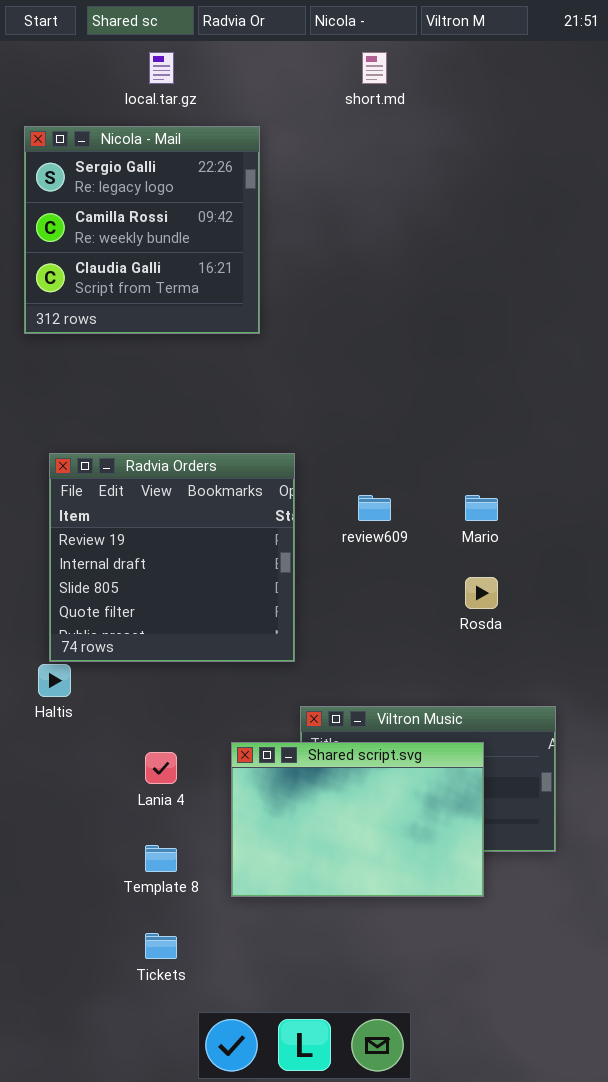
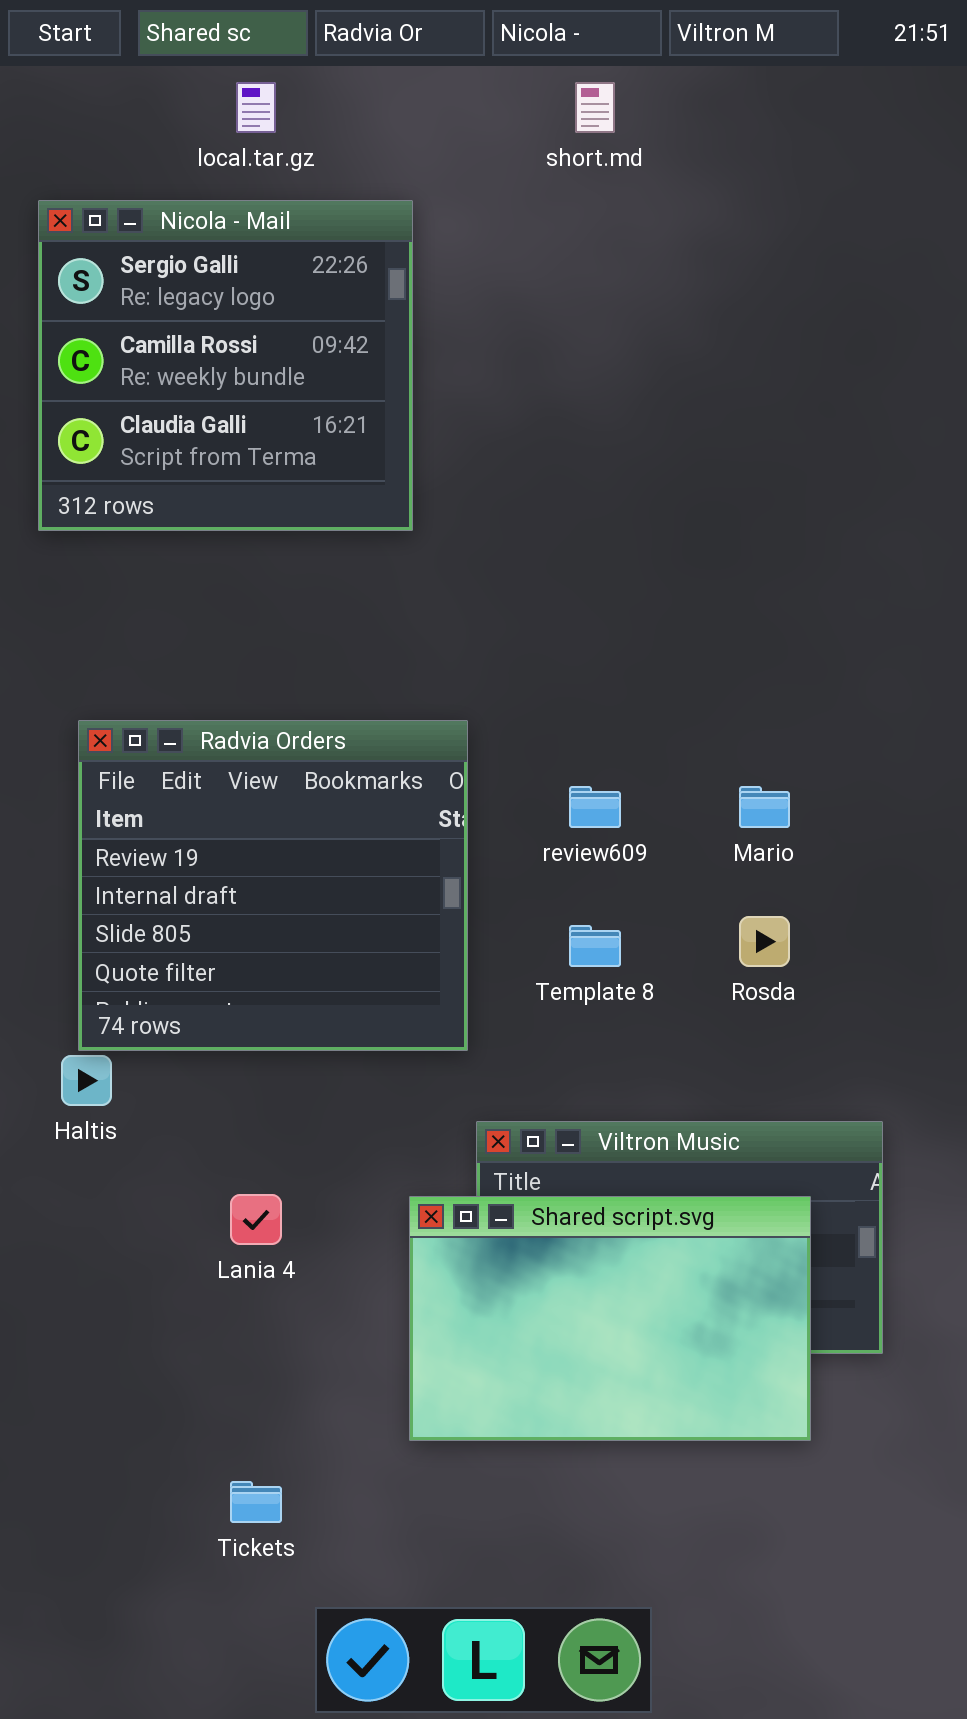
Shared script.svg: [231,742,484,897] -> [409,1196,811,1441], moved
Template 8: [145,845,177,872] -> [569,925,621,967], moved

